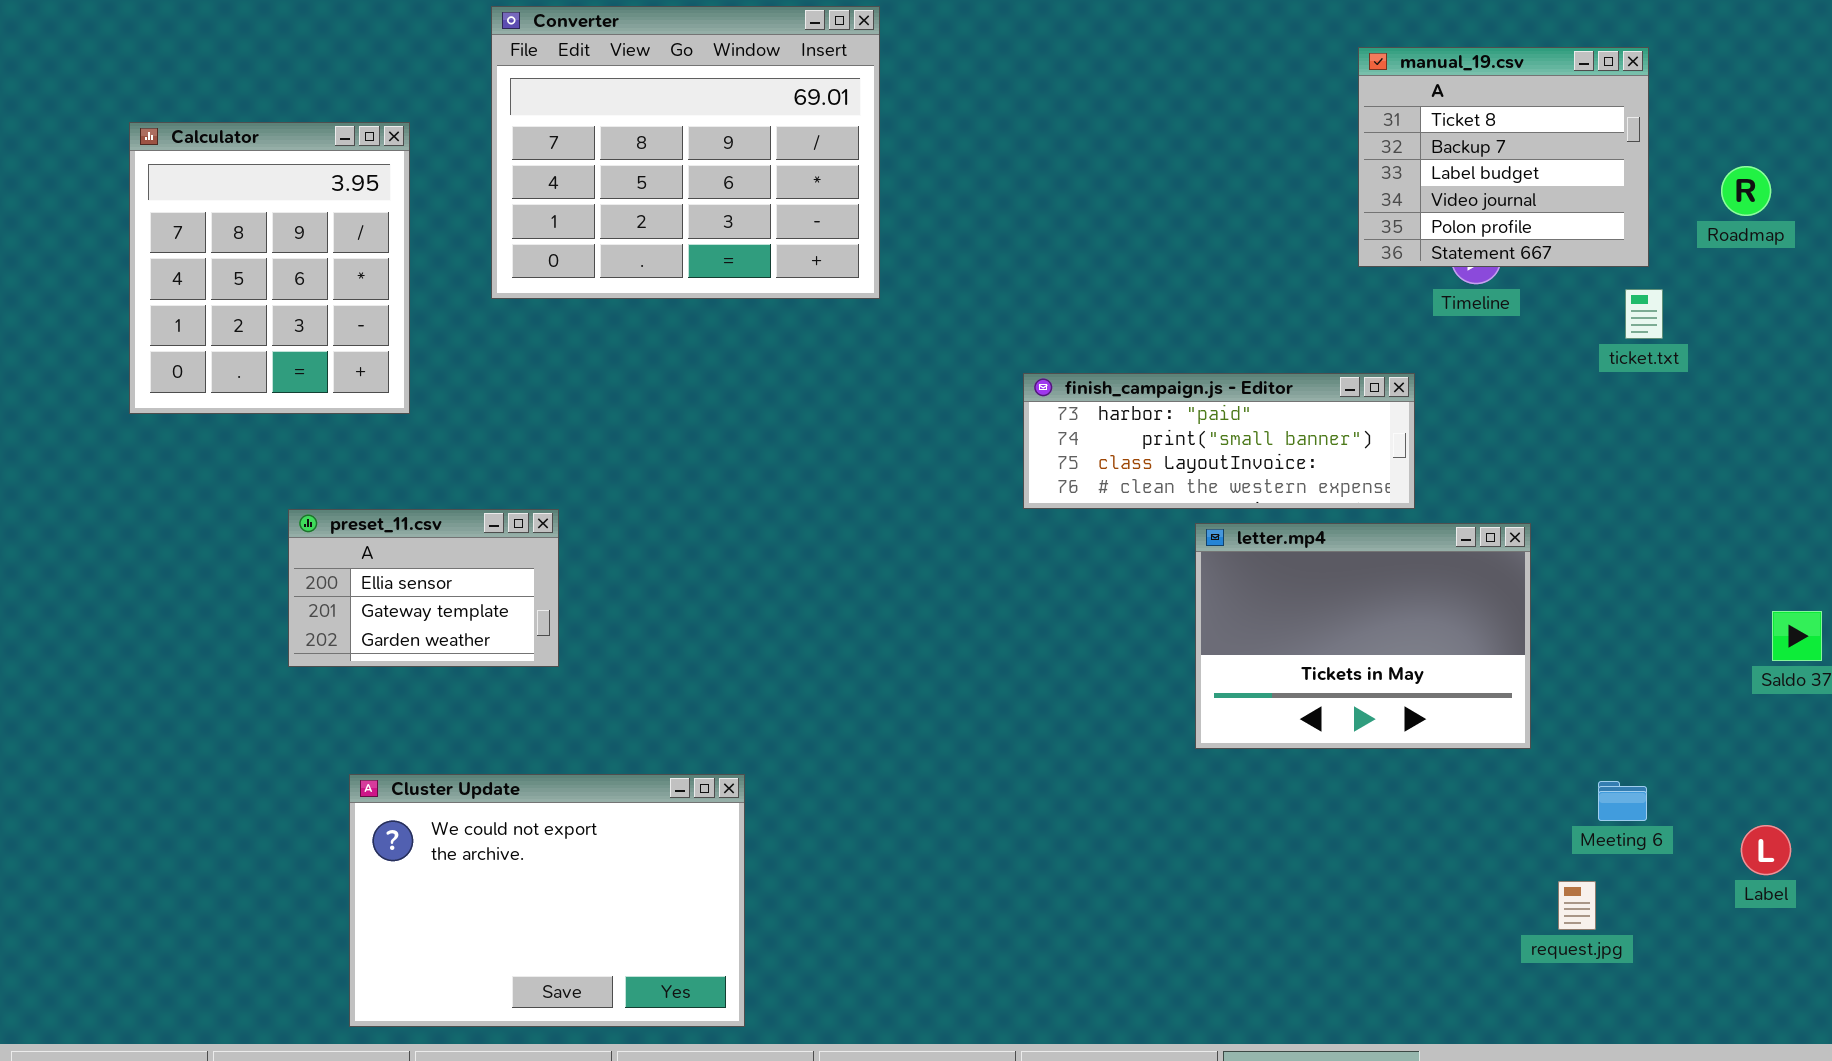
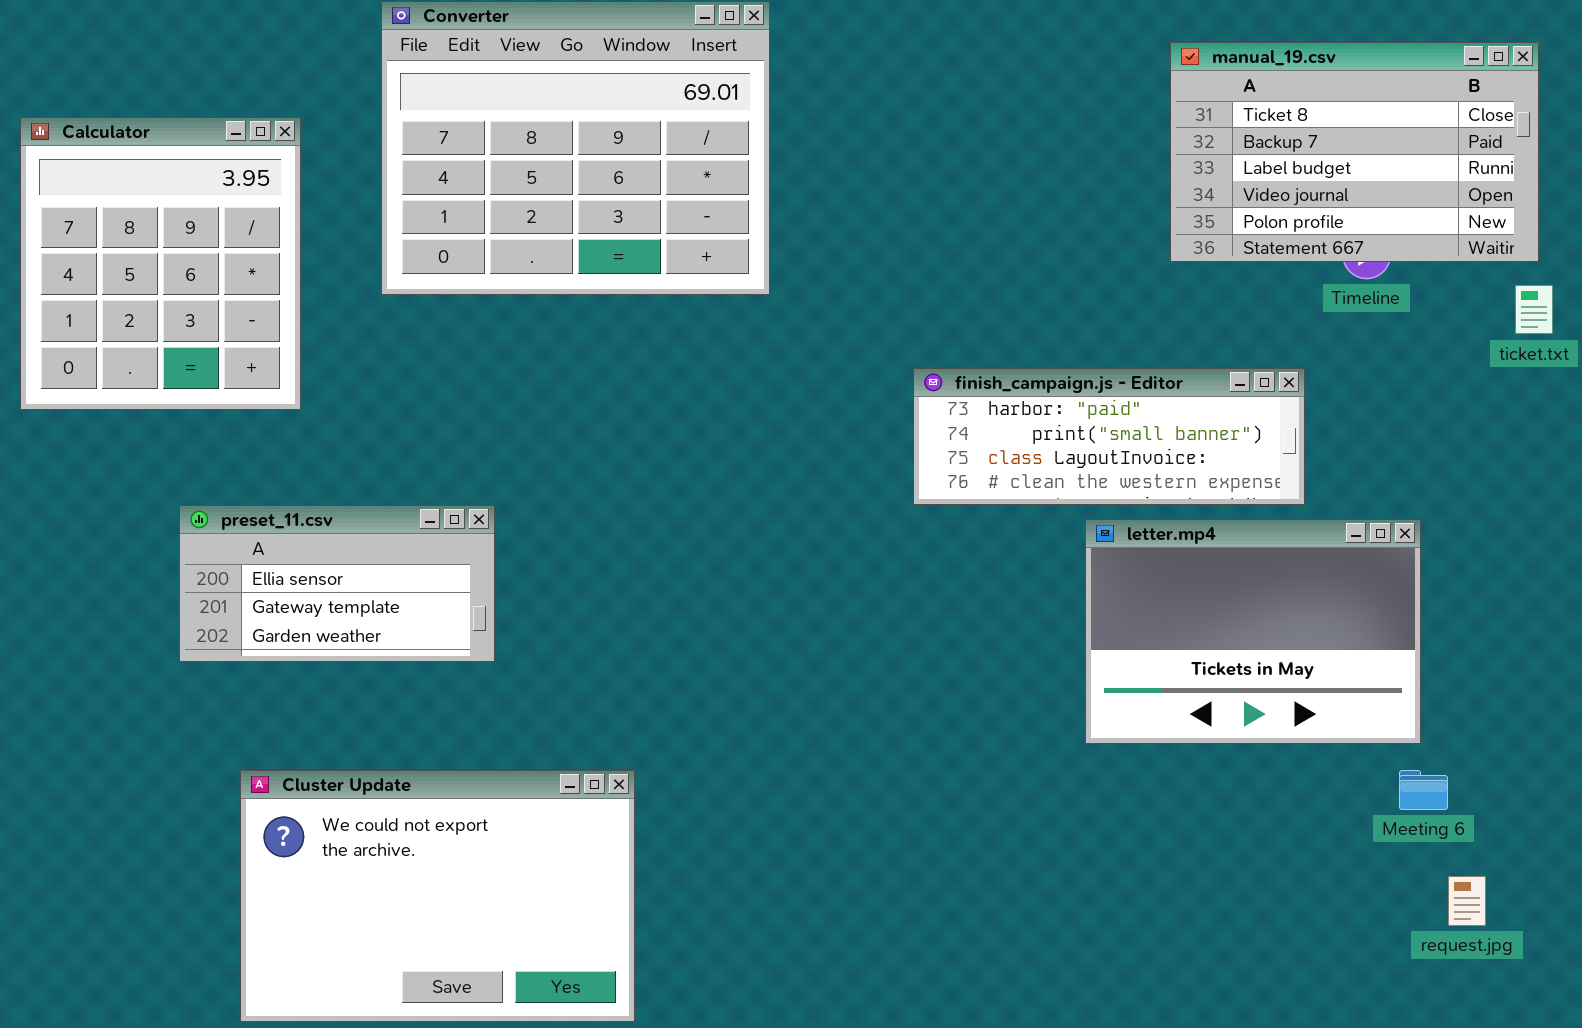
manual_19.csv: [1358,47,1649,267] -> [1170,42,1539,262], resized
preset_11.csv: [288,509,559,667] -> [179,505,495,662], resized
Meeting 6: [1598,781,1647,821] -> [1399,770,1448,810], moved

